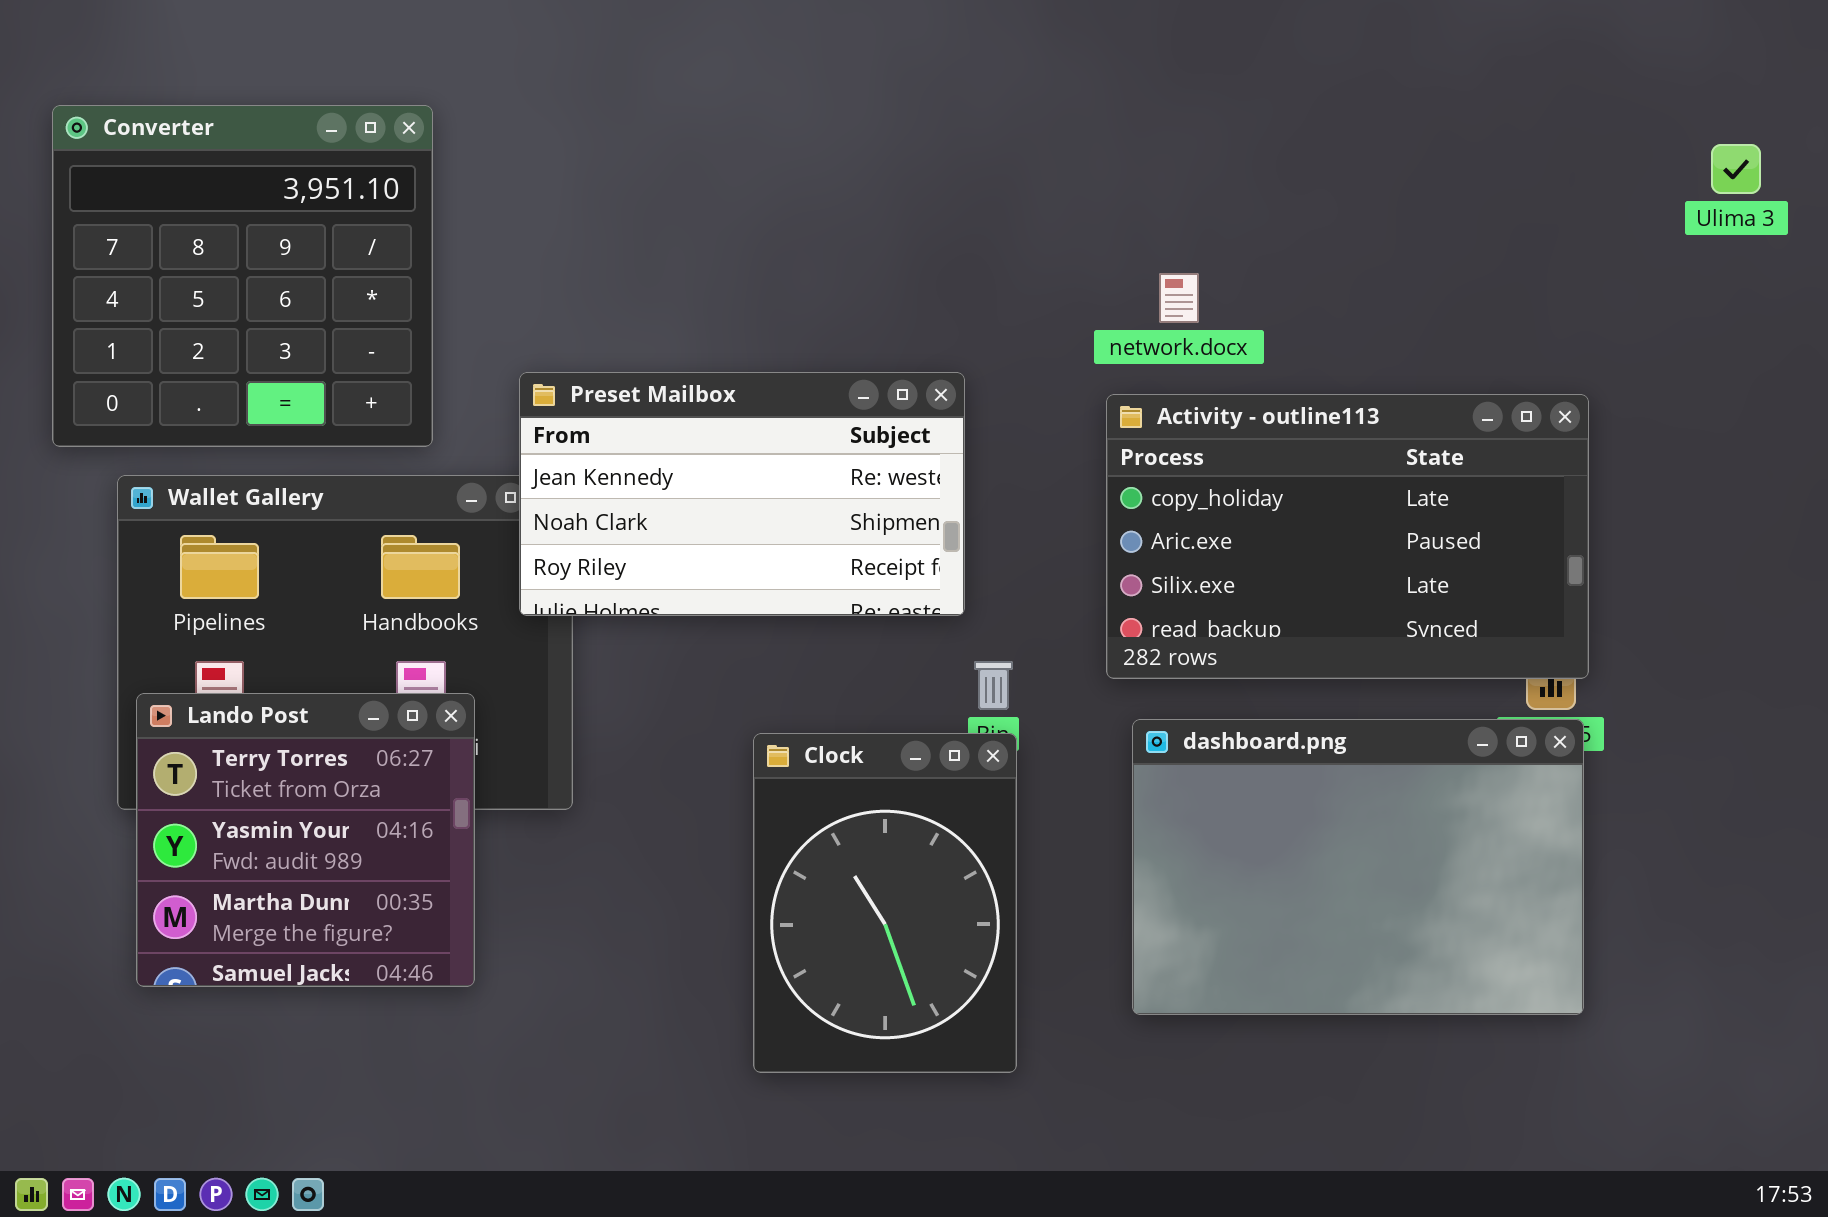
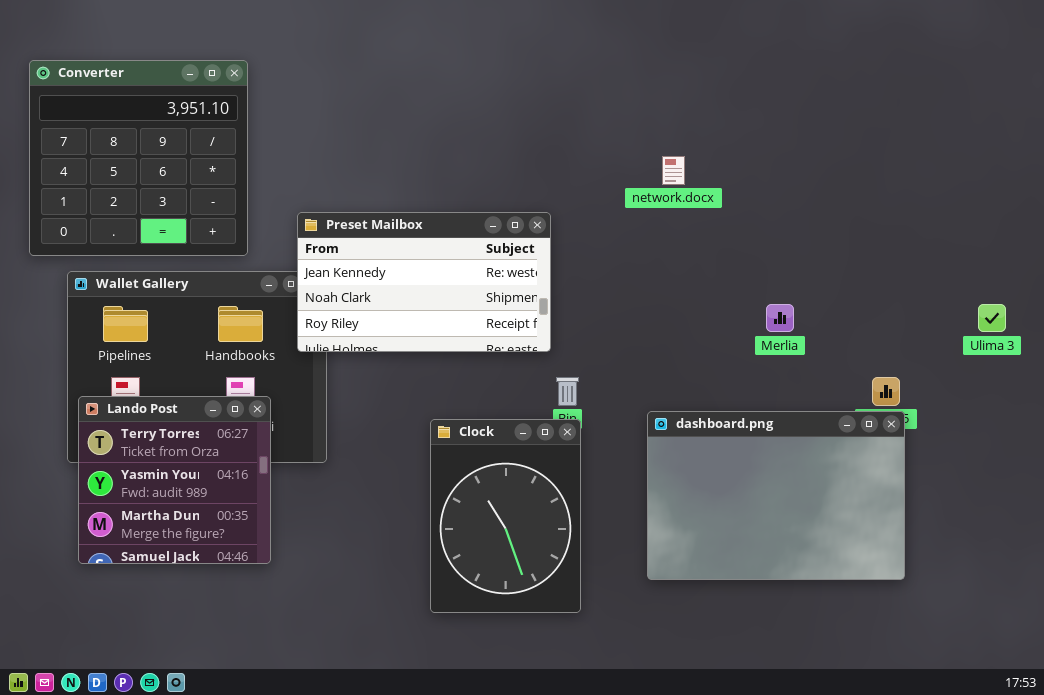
Ulima 3: [1711,144,1761,194] -> [978,304,1006,332], moved
Activity - outline113: [1106,394,1589,679] -> none, closed

